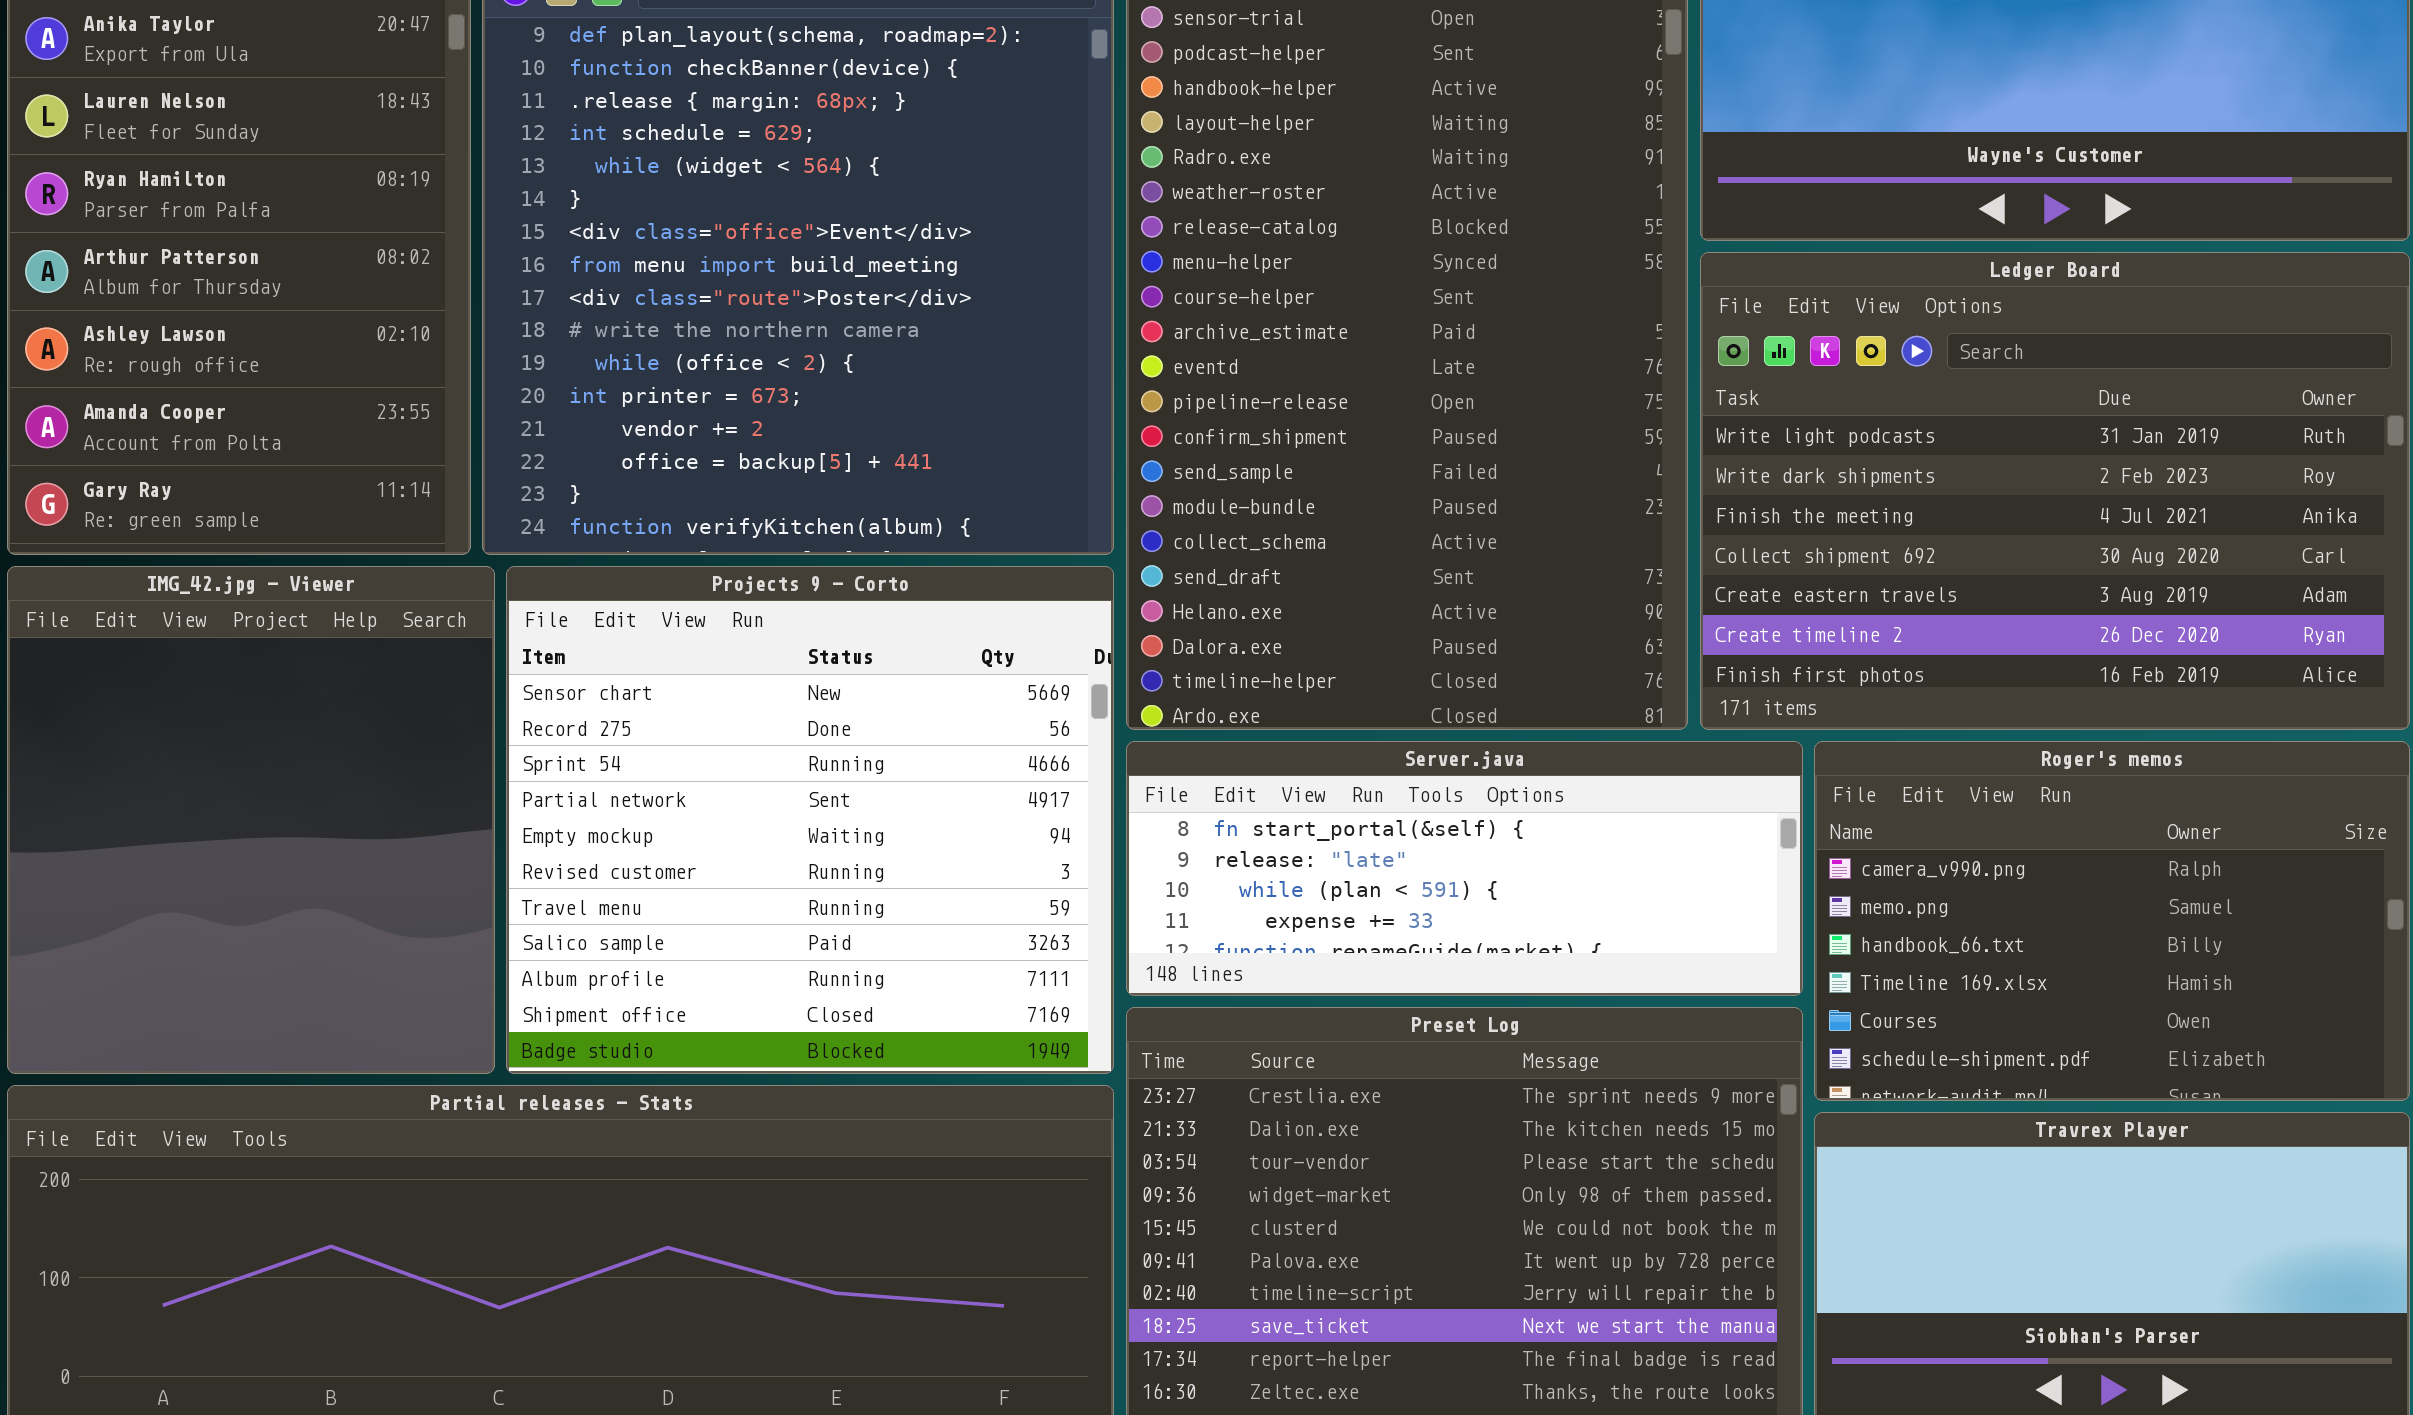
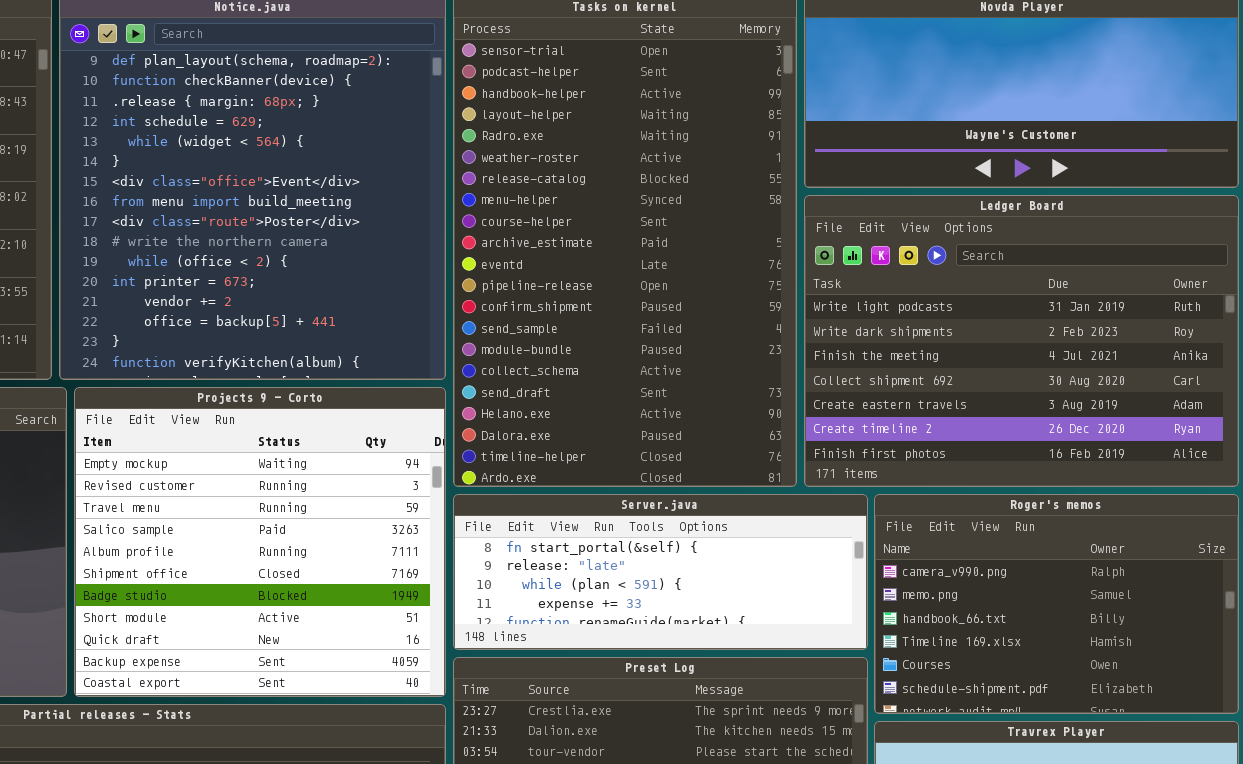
Projects 9 - Corto: [506,566,1114,1074] -> [74,387,446,697], scrolled down 4 rows

